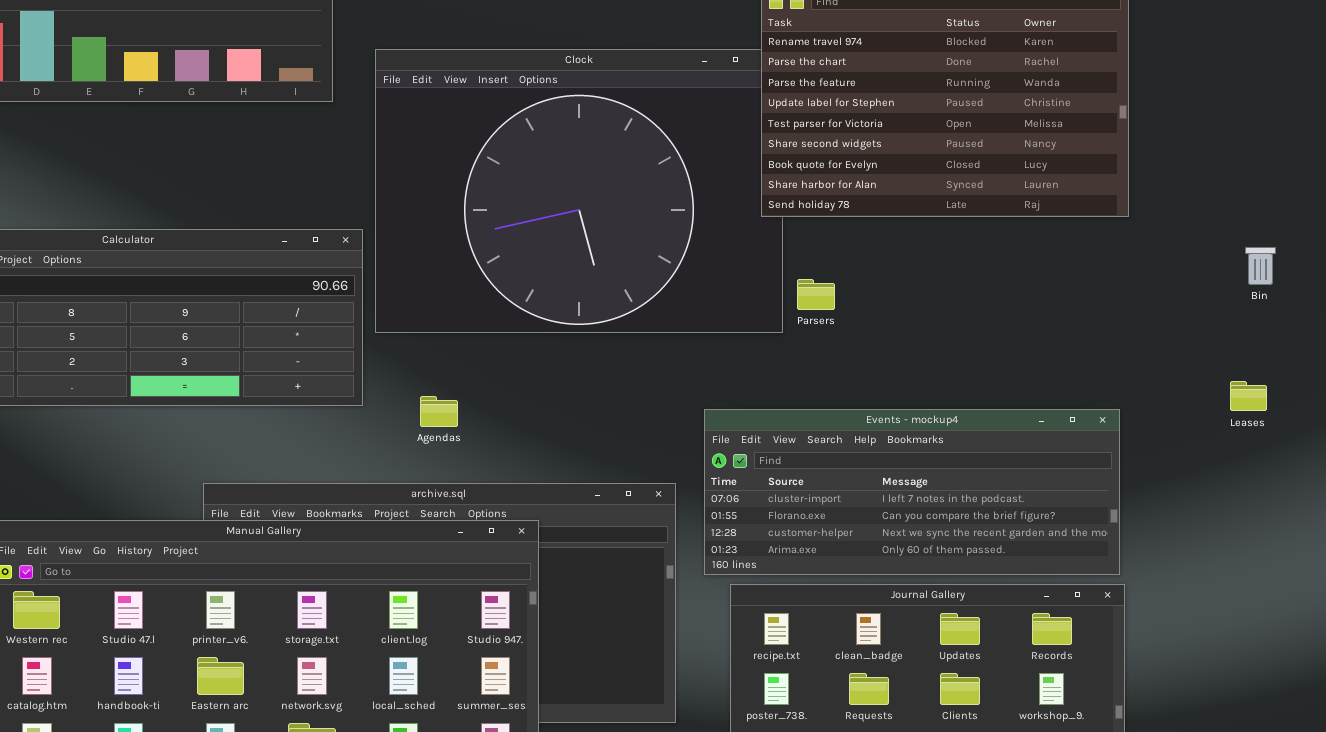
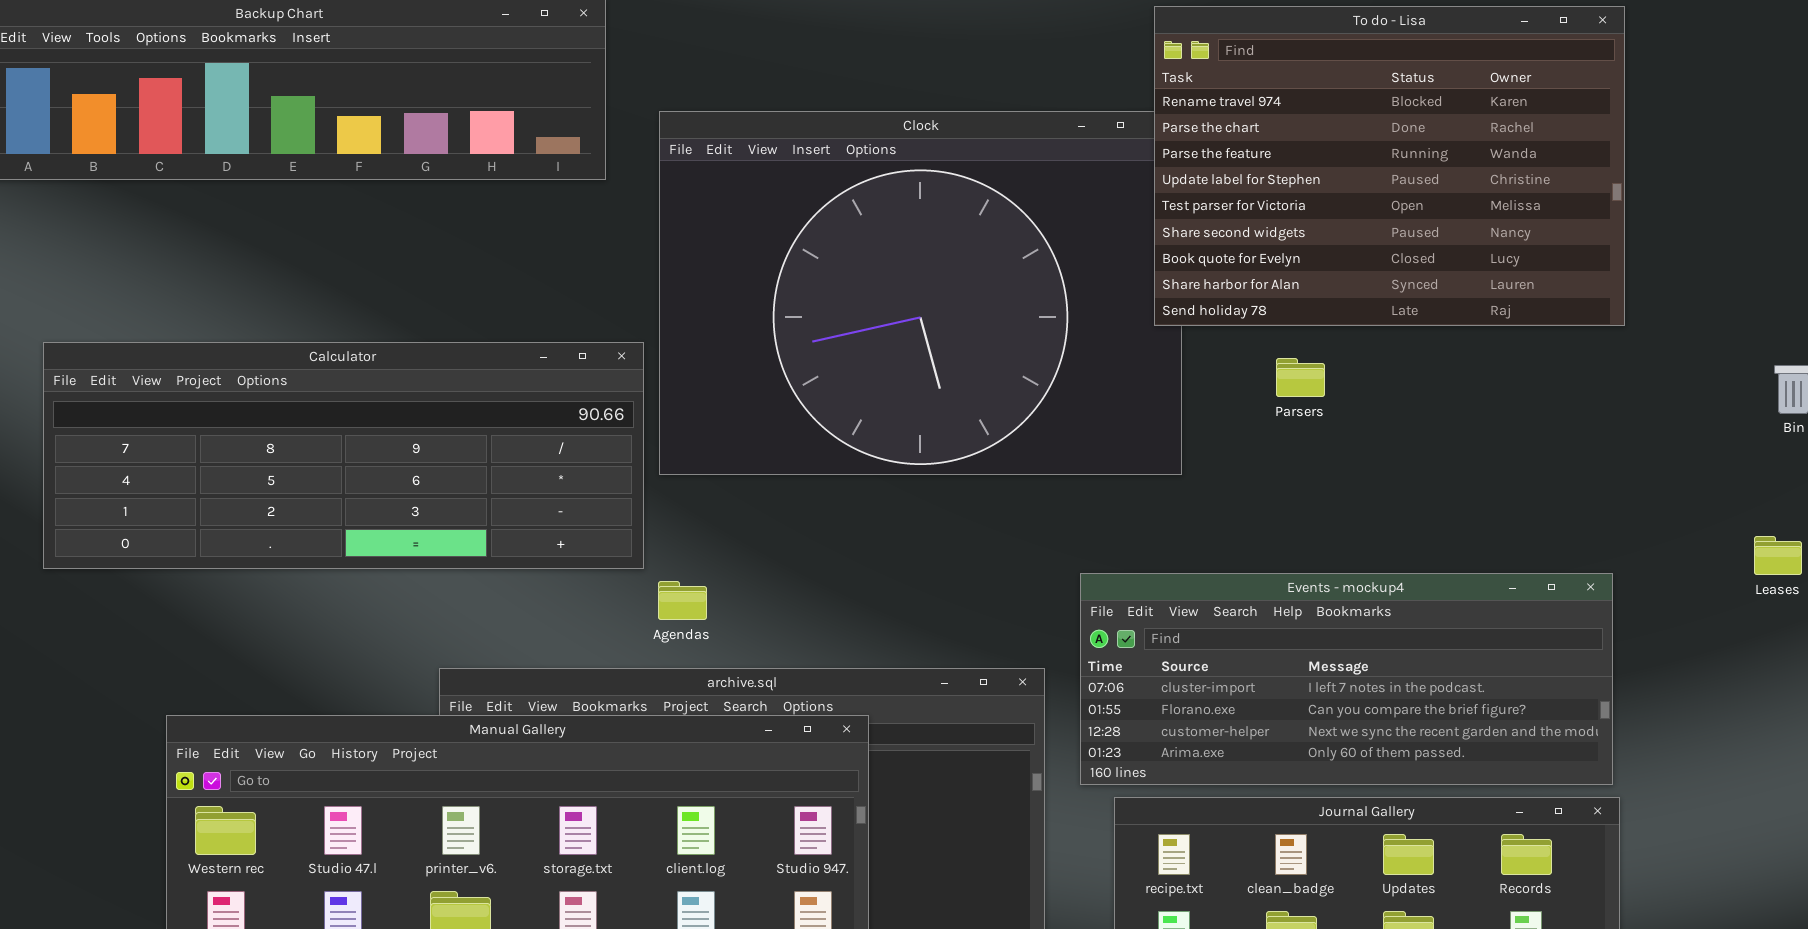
Parsers: [797,279,835,310] -> [1276,358,1325,397], moved
Agendas: [420,396,458,427] -> [658,581,707,620], moved

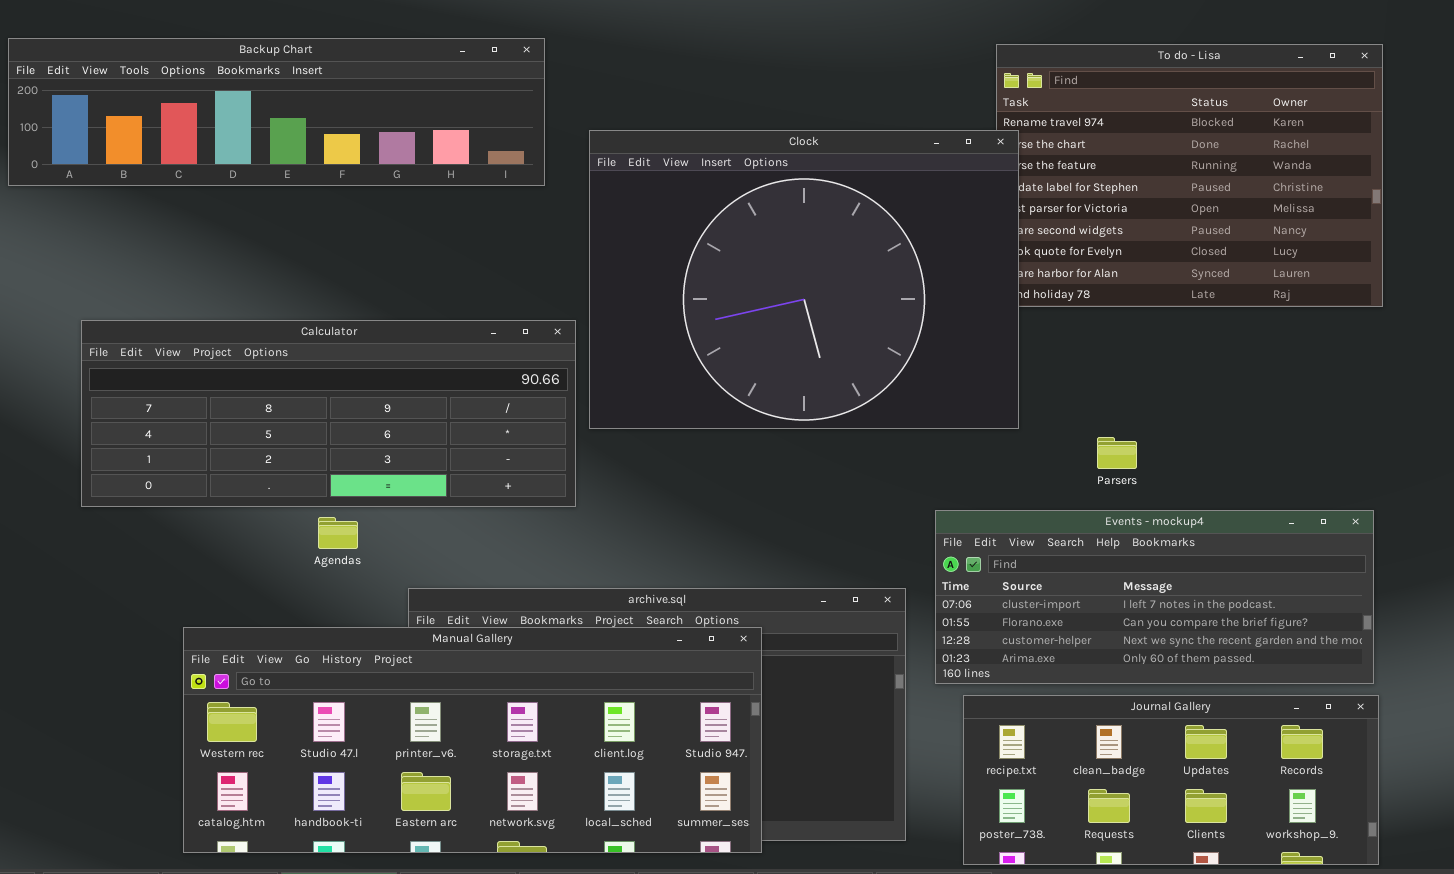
Clock: [659,111,1182,475] -> [589,130,1019,429], raised
Parsers: [1276,358,1325,397] -> [1097,437,1137,469], moved
Agendas: [658,581,707,620] -> [318,517,358,549], moved

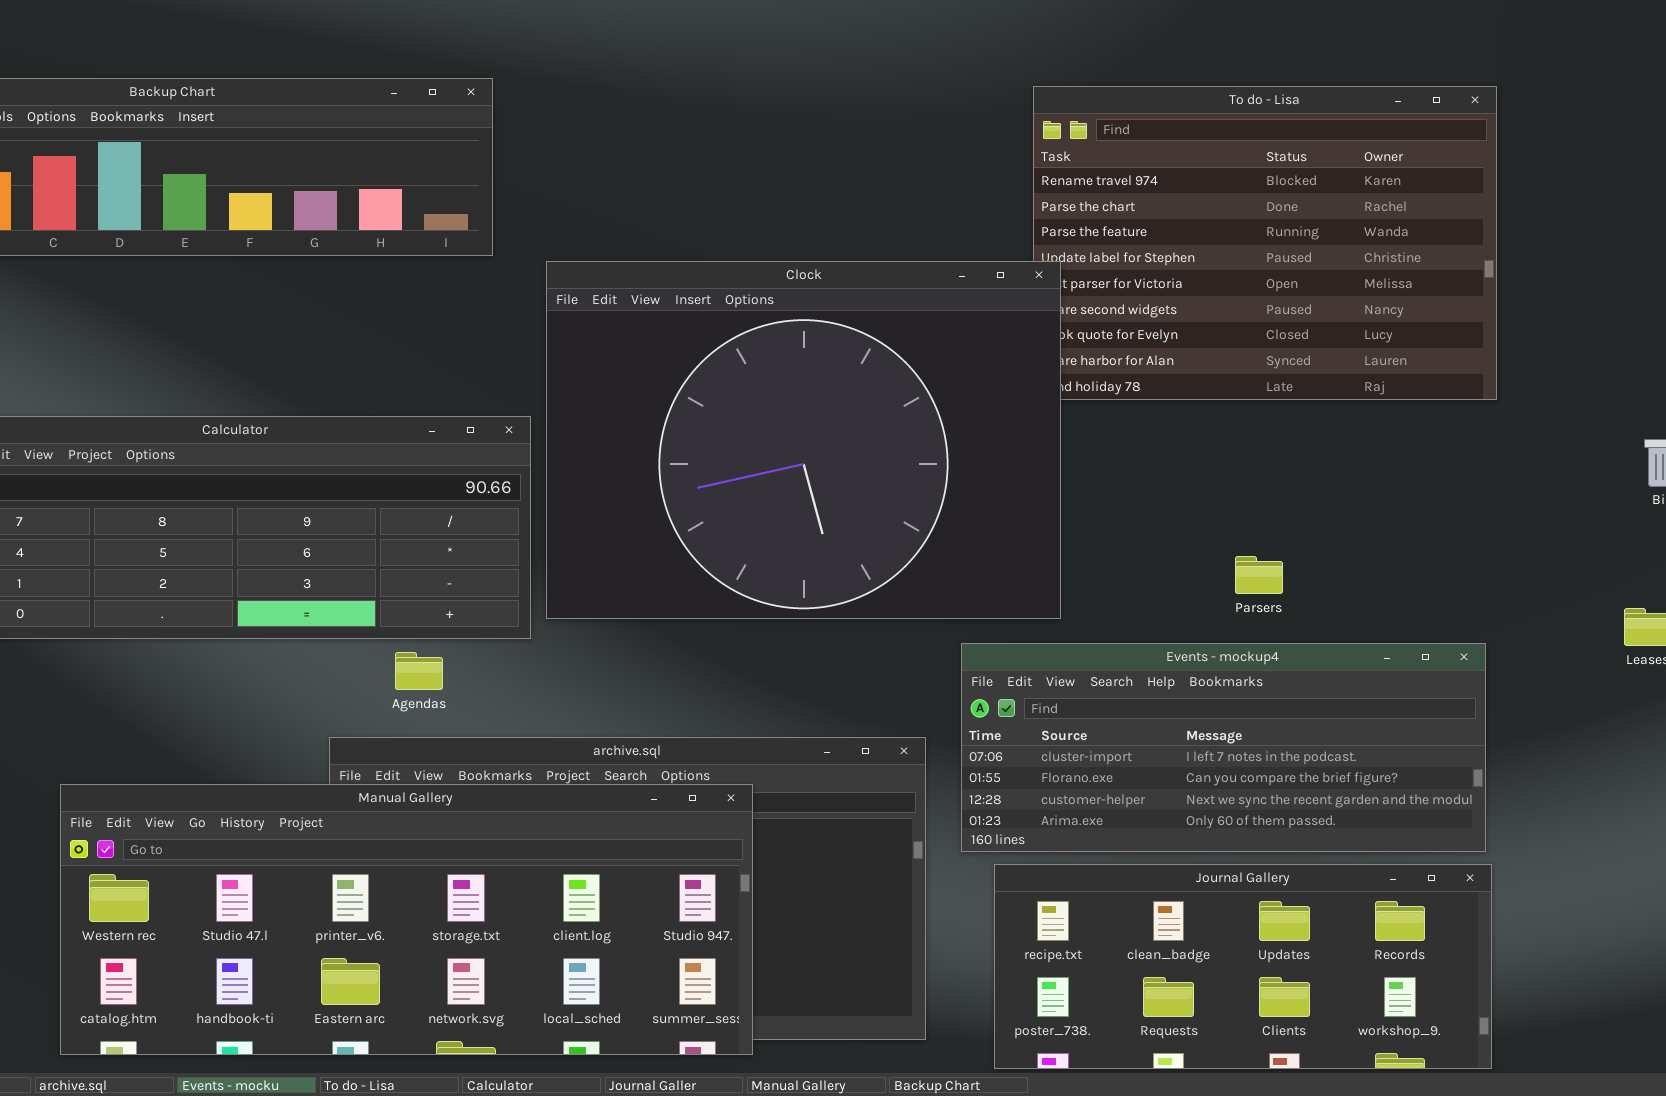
Clock: [589,130,1019,429] -> [546,261,1061,619], moved
Parsers: [1097,437,1137,469] -> [1235,556,1283,594], moved
Agendas: [318,517,358,549] -> [395,652,443,690], moved

